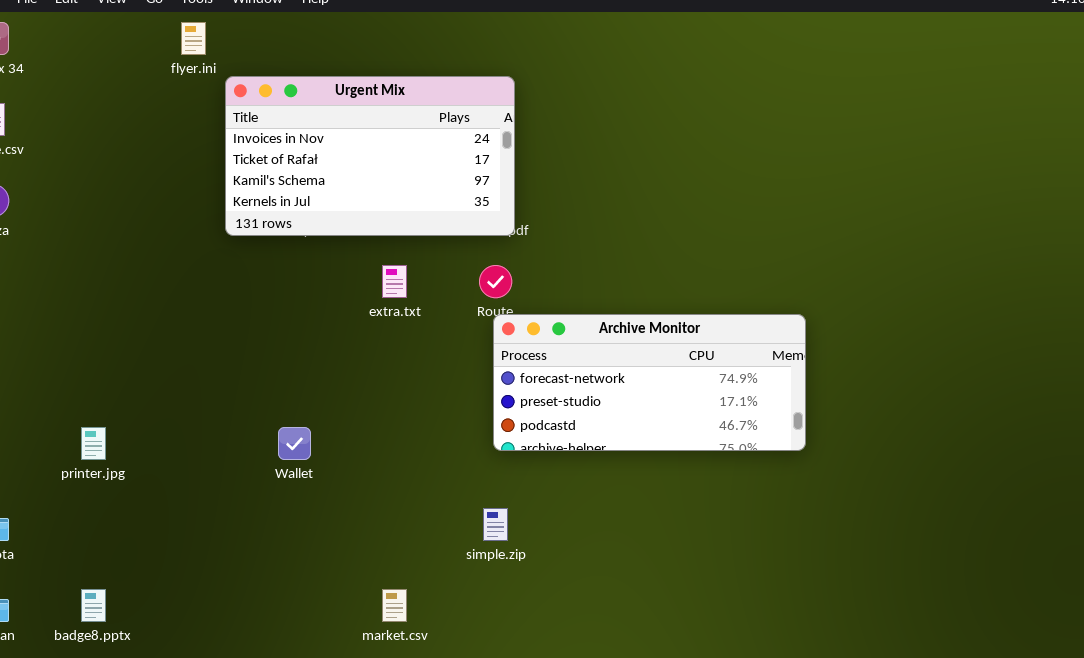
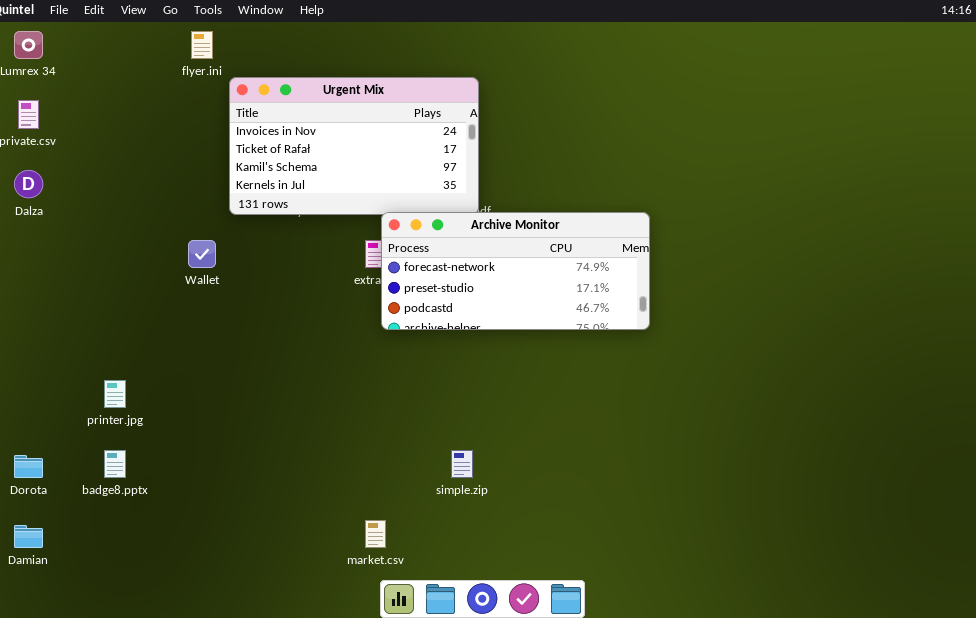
Archive Monitor: [493,314,806,451] -> [381,212,650,330], moved
Wallet: [278,427,311,460] -> [188,240,216,268], moved
badge8.pptx: [81,589,106,622] -> [104,450,126,478], moved

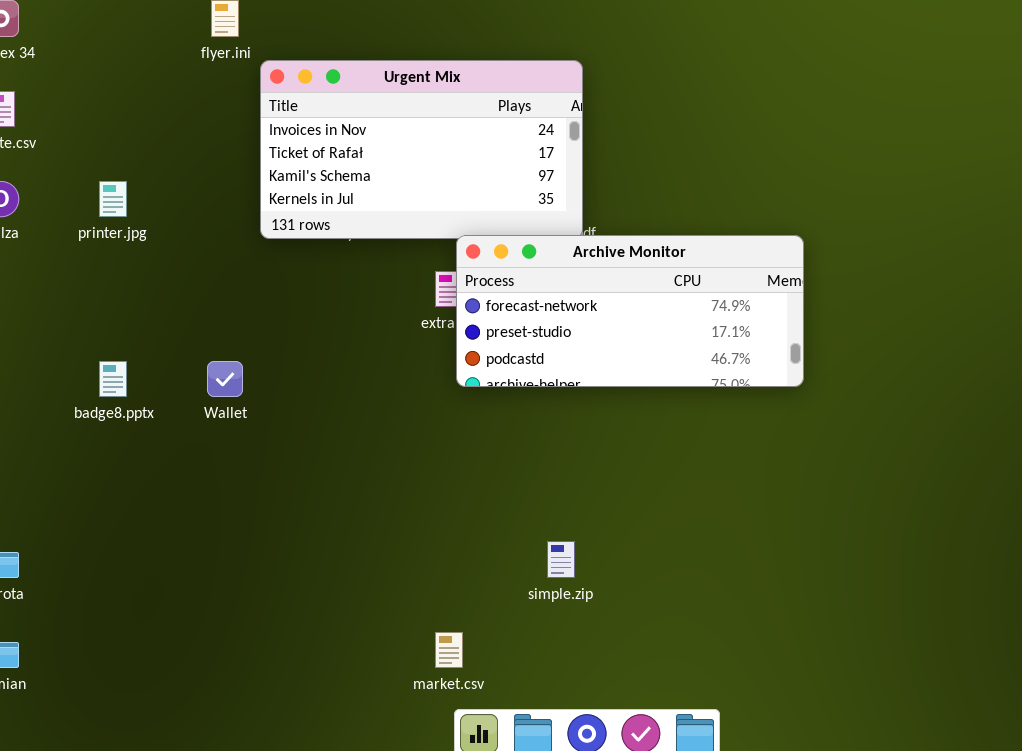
Wallet: [188,240,216,268] -> [207,361,243,397], moved
printer.jpg: [104,380,126,408] -> [99,181,127,217], moved
badge8.pptx: [104,450,126,478] -> [99,361,127,397], moved

